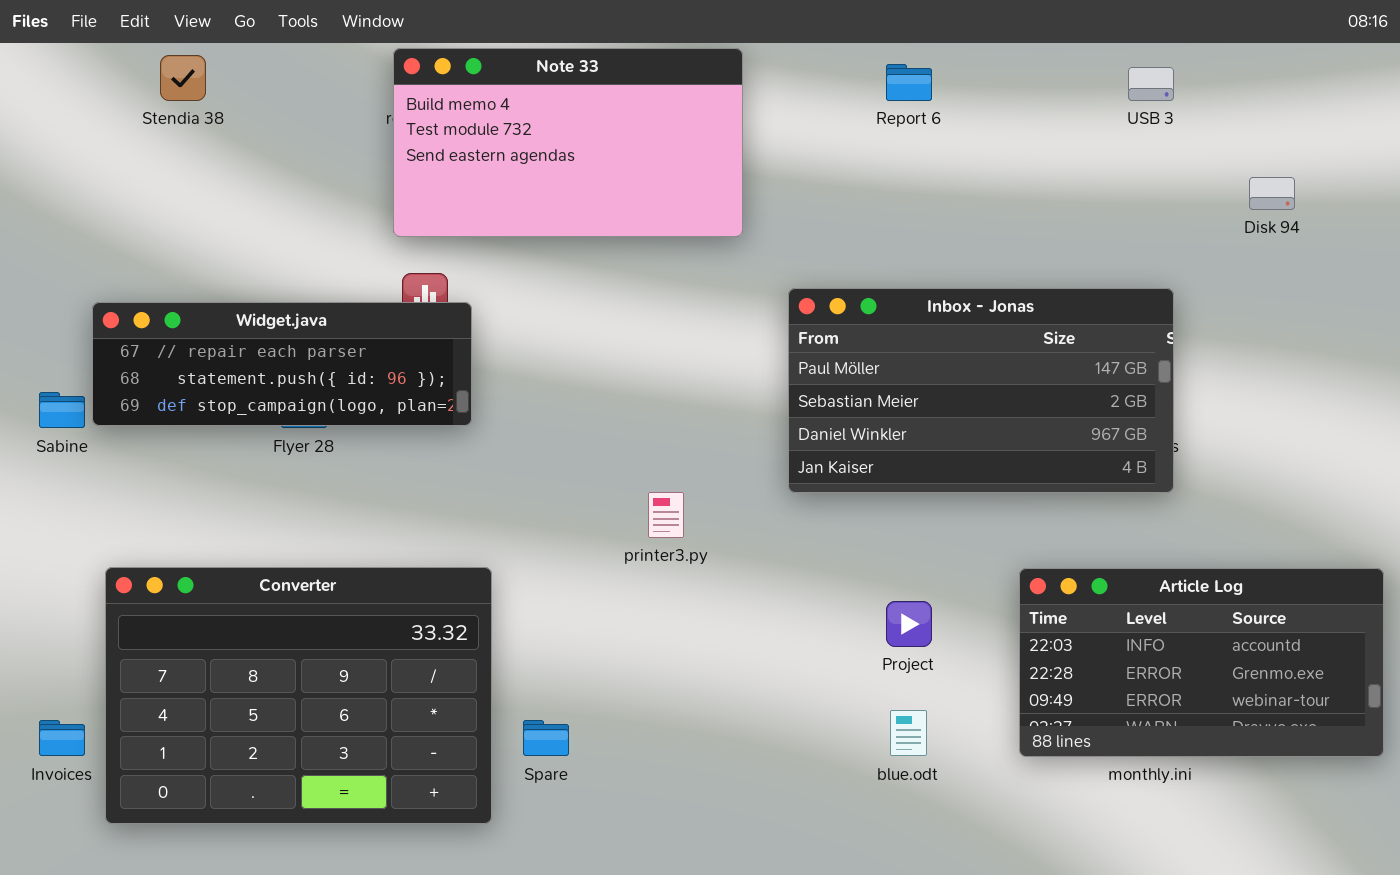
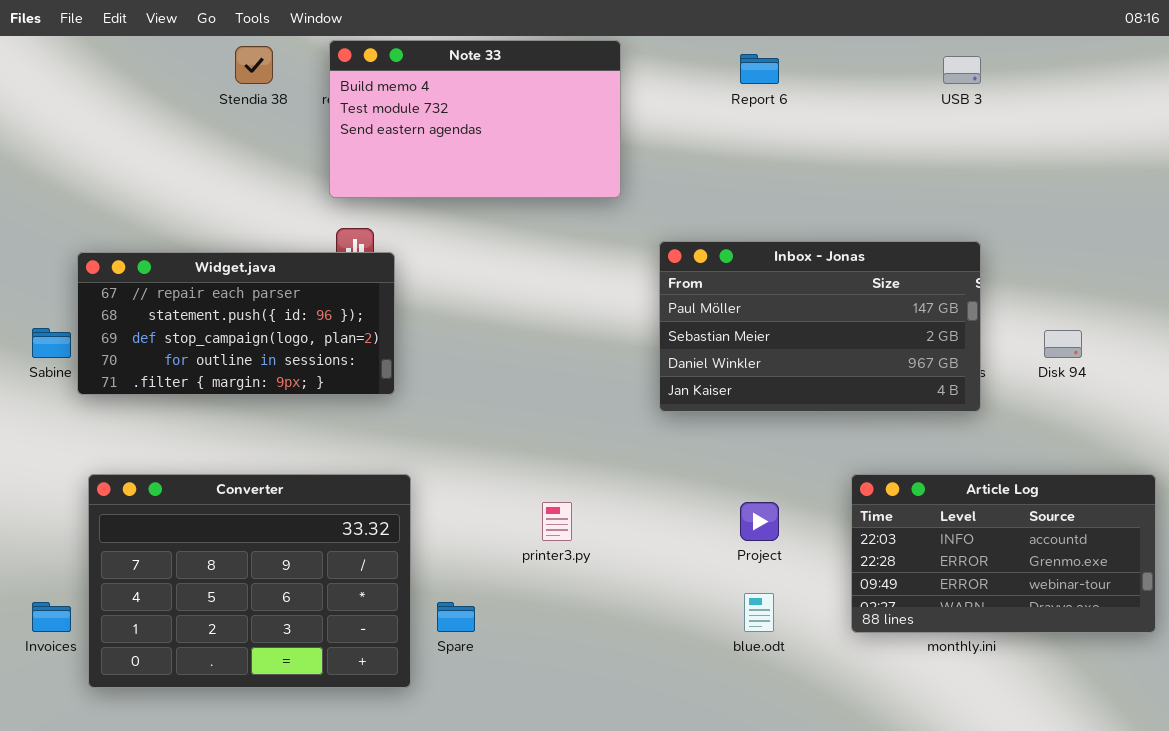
Stendia 38: [160,55,206,101] -> [235,46,273,84], moved
Disk 94: [1249,177,1295,210] -> [1044,330,1082,358], moved
Widget.java: [92,302,472,426] -> [77,252,395,395], resized
printer3.py: [648,492,684,538] -> [542,502,572,541], moved

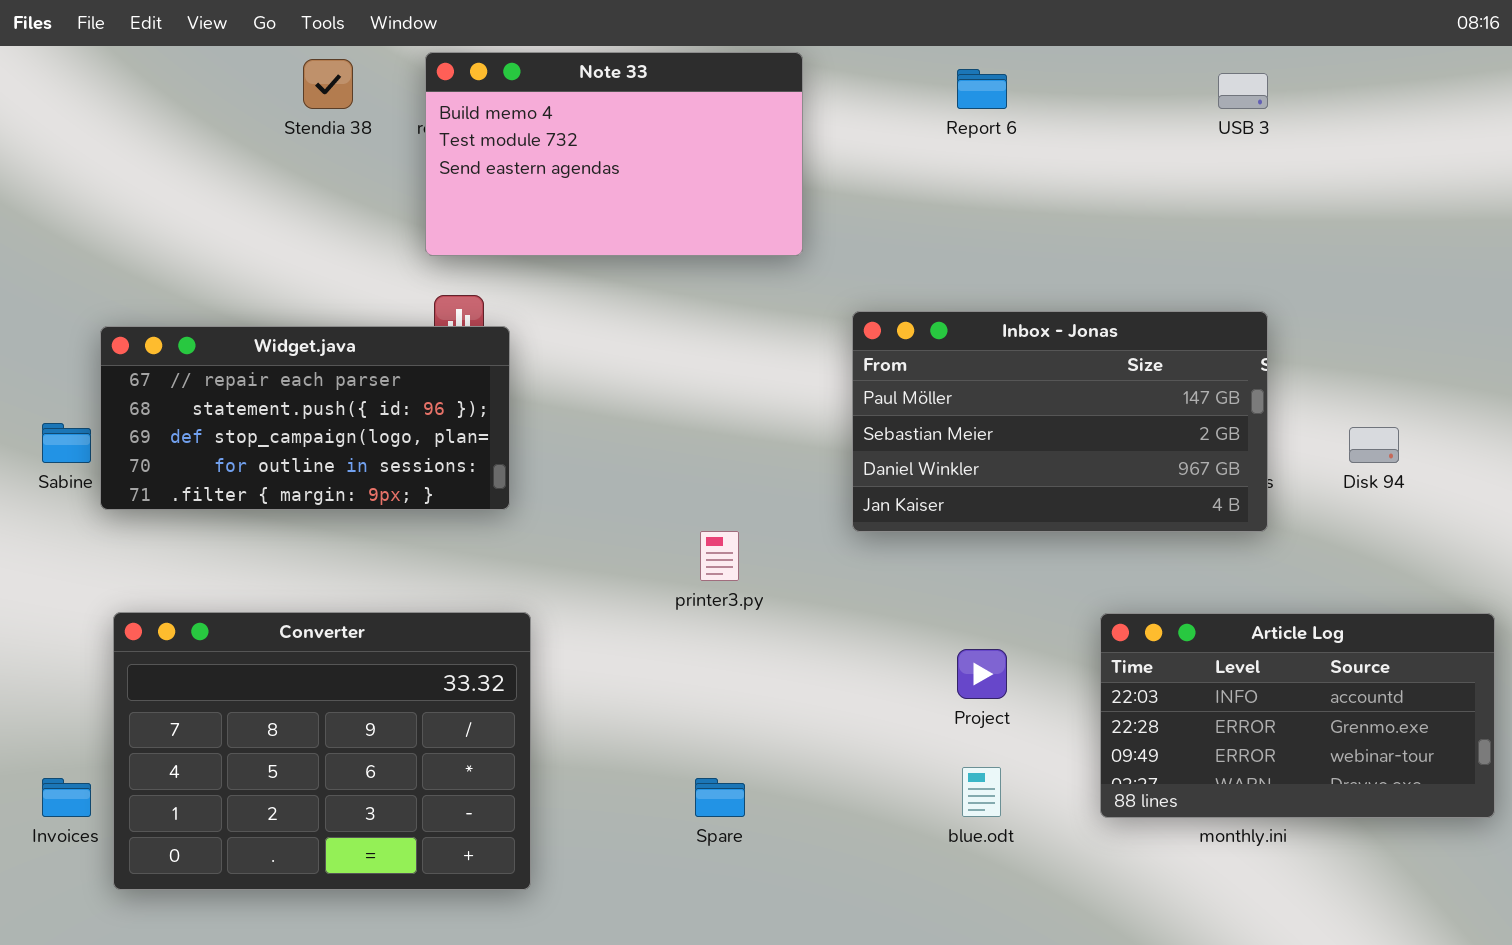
printer3.py: [542,502,572,541] -> [700,531,739,581], moved
Spare: [437,602,475,632] -> [695,778,745,817], moved

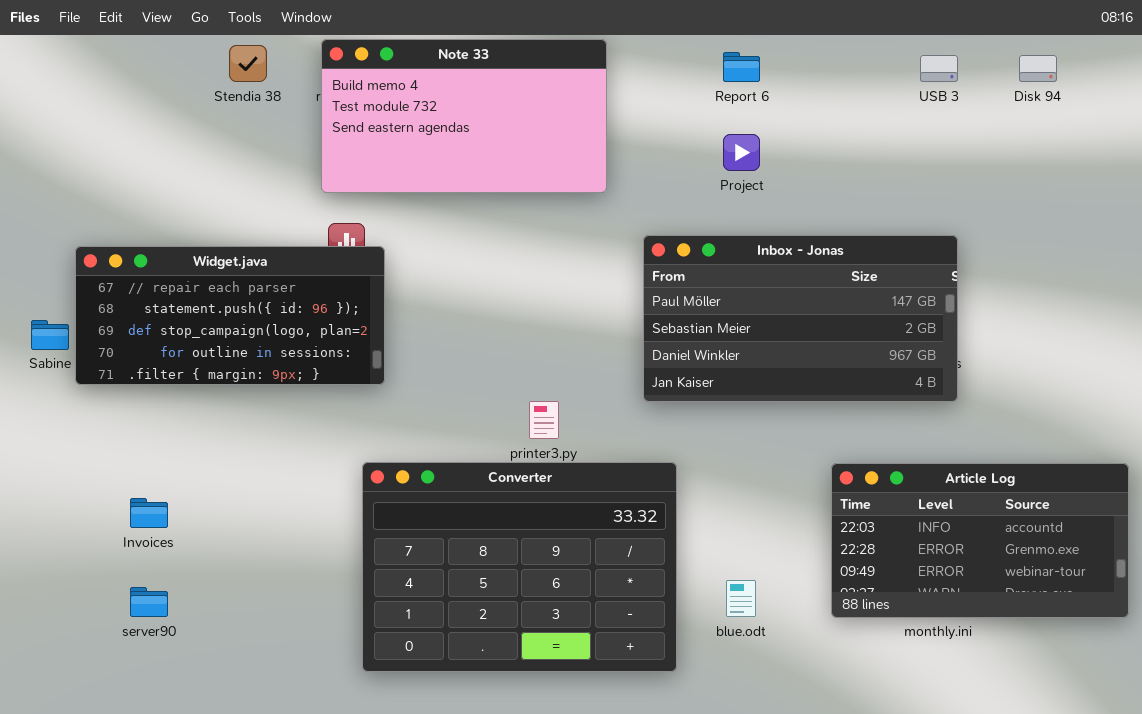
Disk 94: [1349,427,1399,463] -> [1019,55,1057,82], moved
Converter: [113,612,531,890] -> [362,462,677,672], moved
Project: [957,649,1007,699] -> [723,134,760,171], moved
Invoices: [42,778,91,817] -> [130,498,168,528], moved

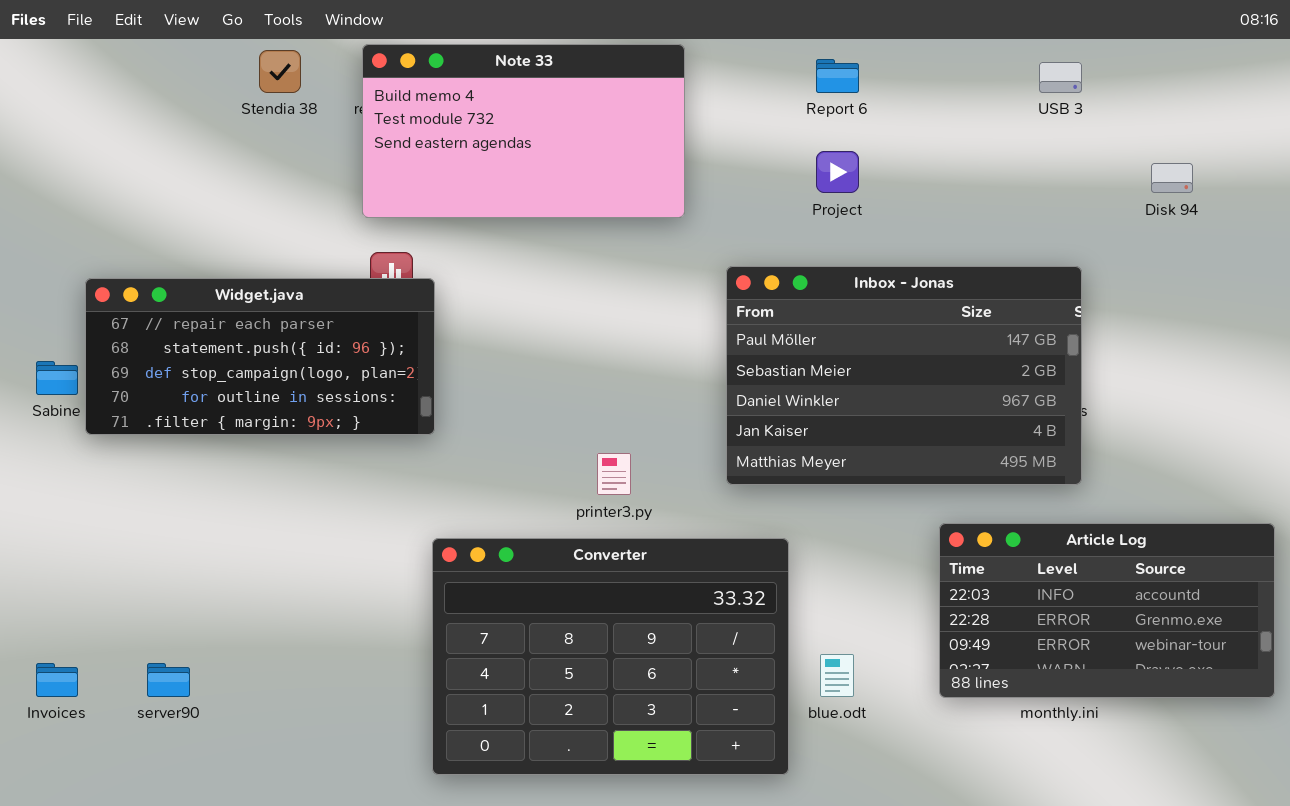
Disk 94: [1019,55,1057,82] -> [1151,163,1193,193], moved
Inbox - Jonas: [643,235,958,402] -> [726,266,1082,485], resized
Converter: [362,462,677,672] -> [432,538,789,775], moved
Invoices: [130,498,168,528] -> [36,663,78,697], moved

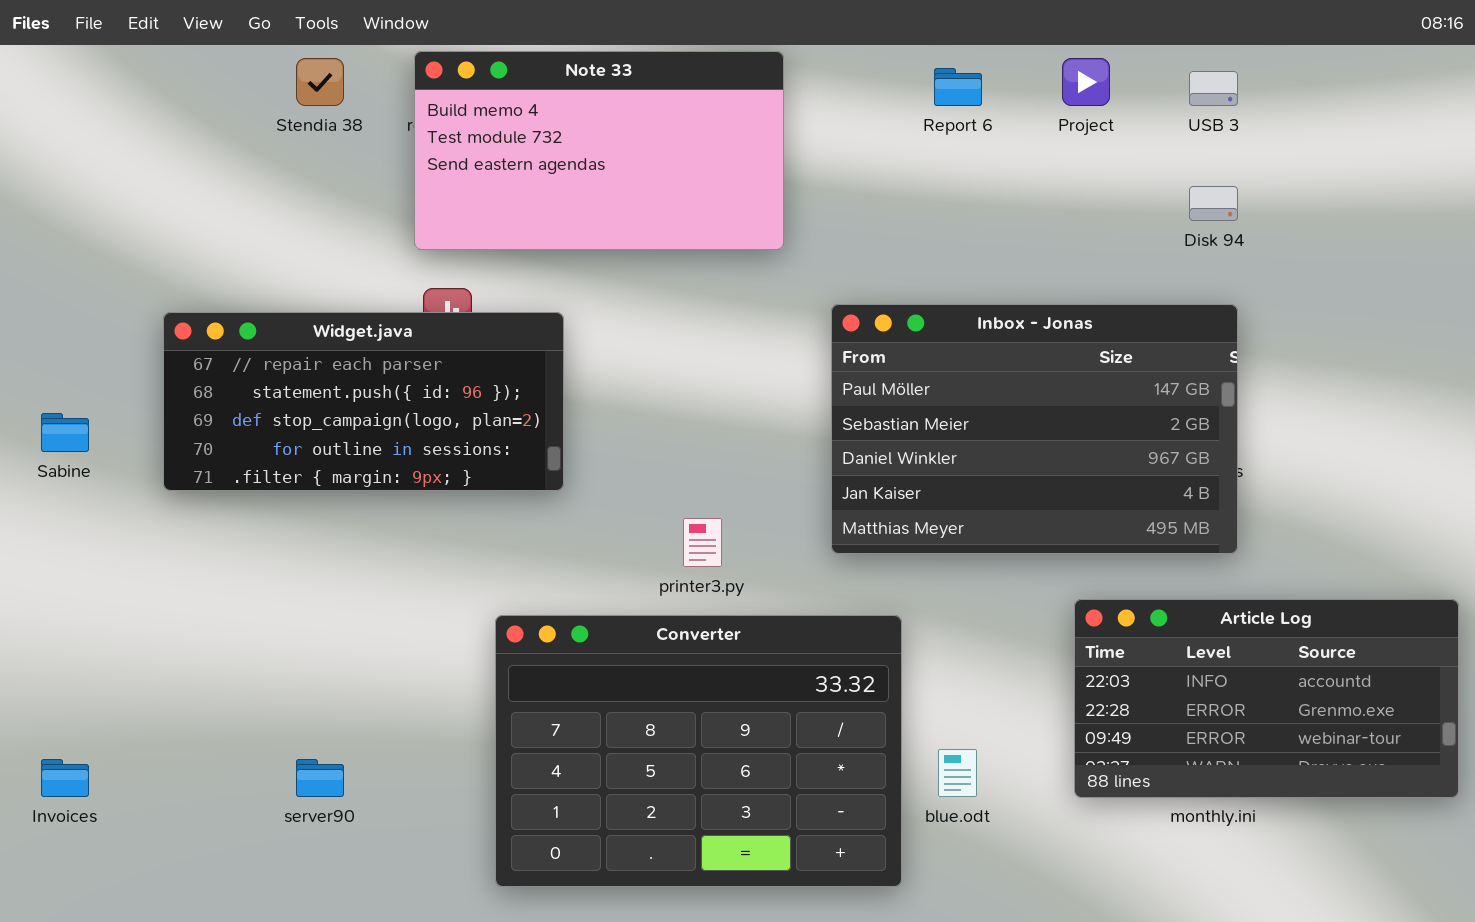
Project: [816,151,859,193] -> [1062,58,1110,106], moved
Disk 94: [1151,163,1193,193] -> [1189,186,1238,221], moved
Widget.java: [85,278,435,435] -> [163,312,564,491], moved
server90: [147,663,190,697] -> [296,759,344,797], moved

